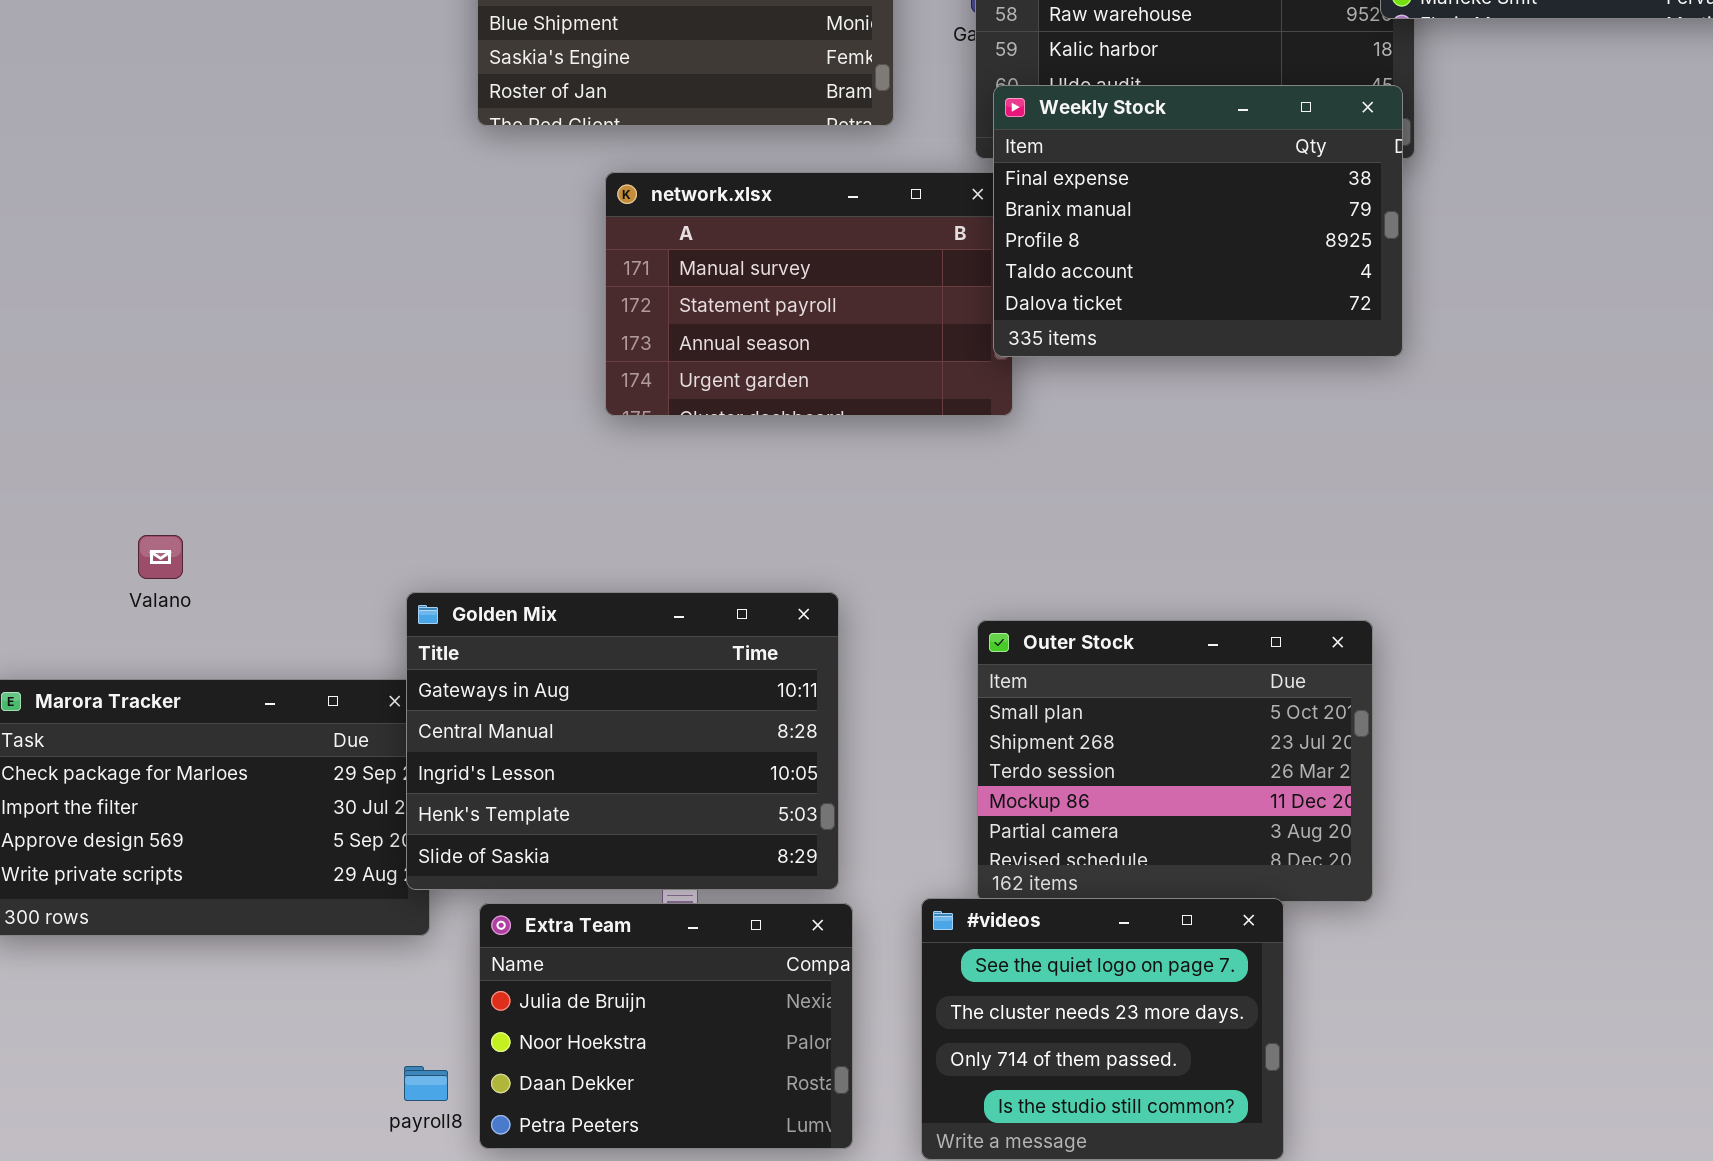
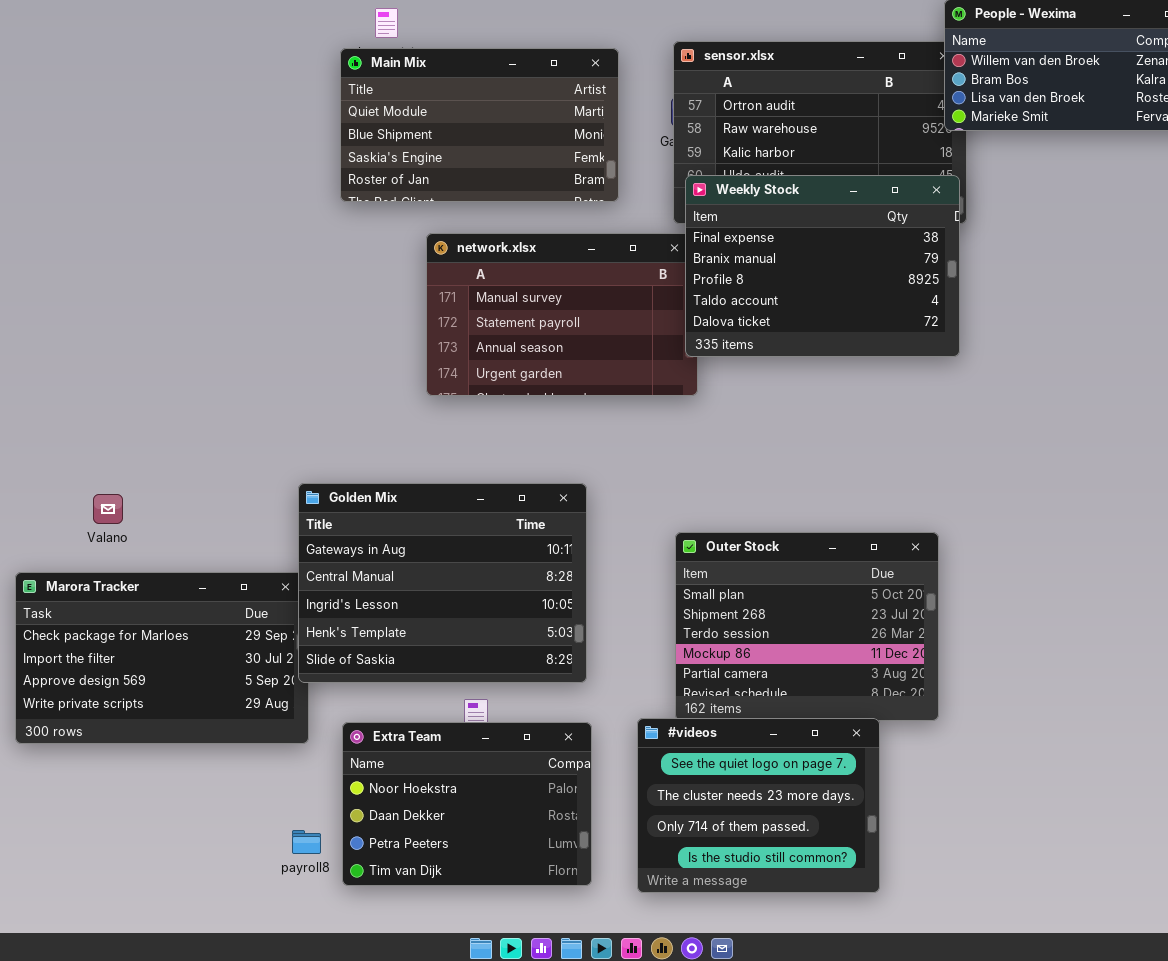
Valano: [138,535,183,579] -> [93,494,123,524], moved
Golden Mix: [406,592,839,890] -> [298,483,587,683], moved
Extra Team: [479,903,853,1149] -> [342,722,592,886], scrolled down 1 row

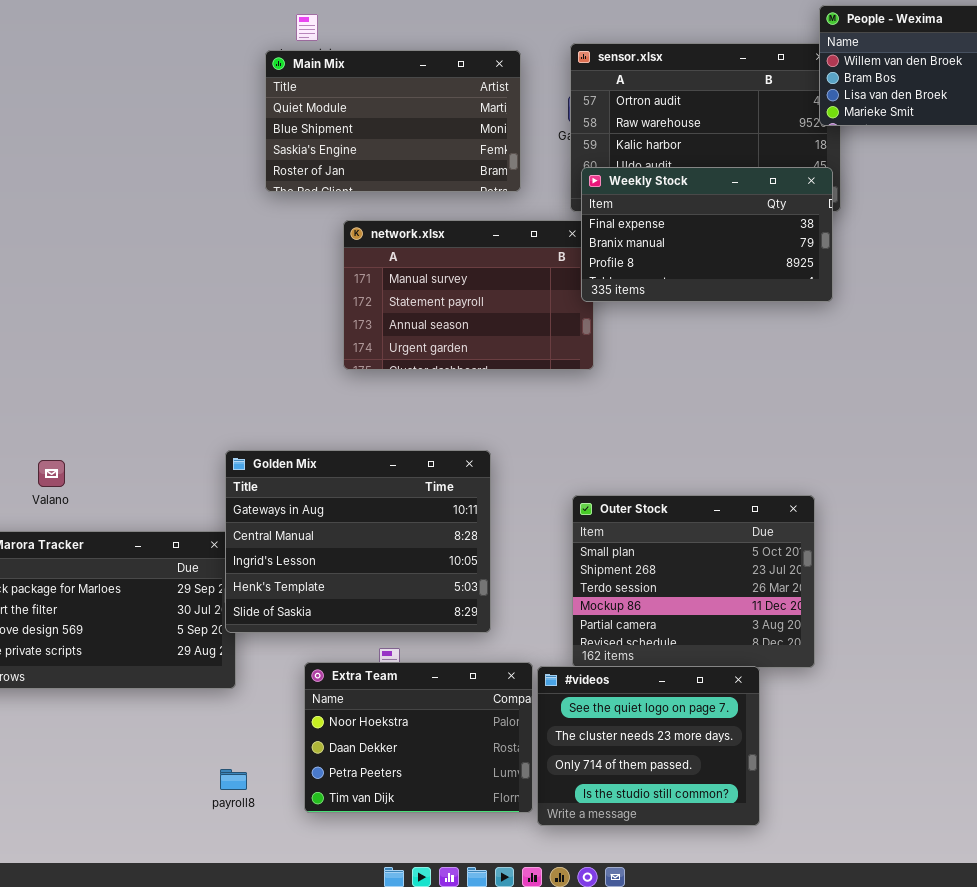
Weekly Stock: [685,175,960,357] -> [581,167,833,302], resized
Extra Team: [342,722,592,886] -> [304,662,533,813], moved

